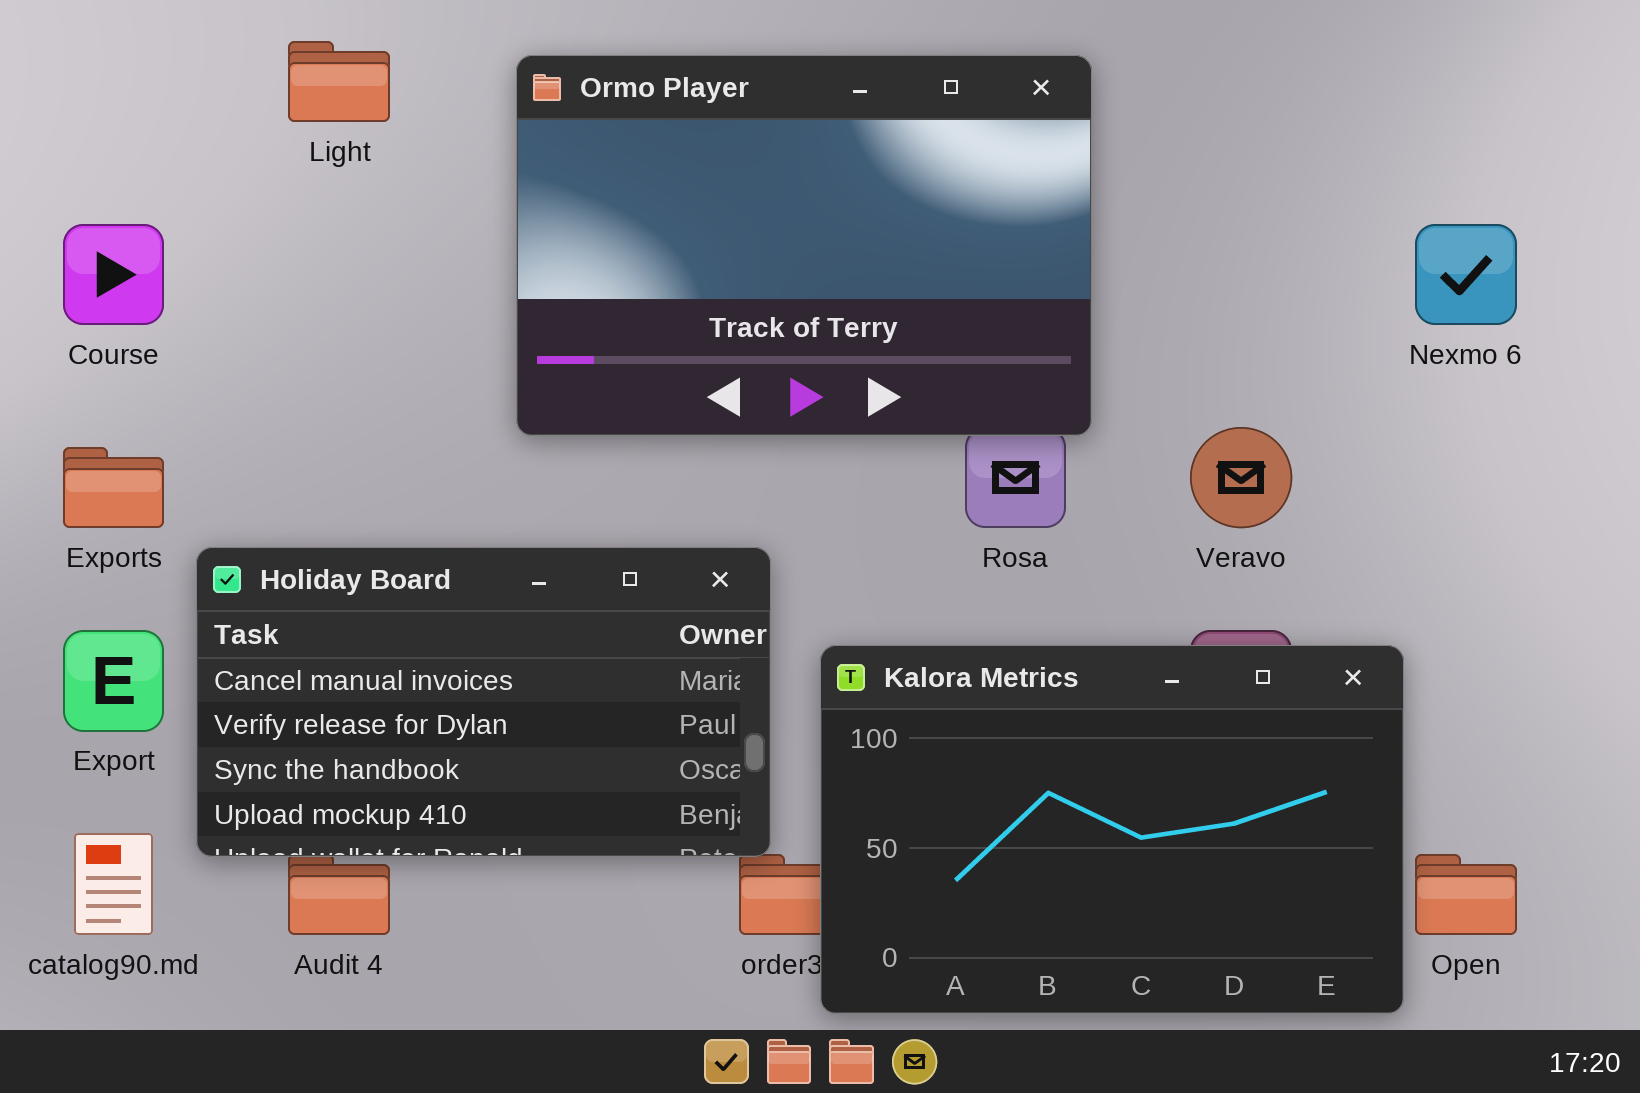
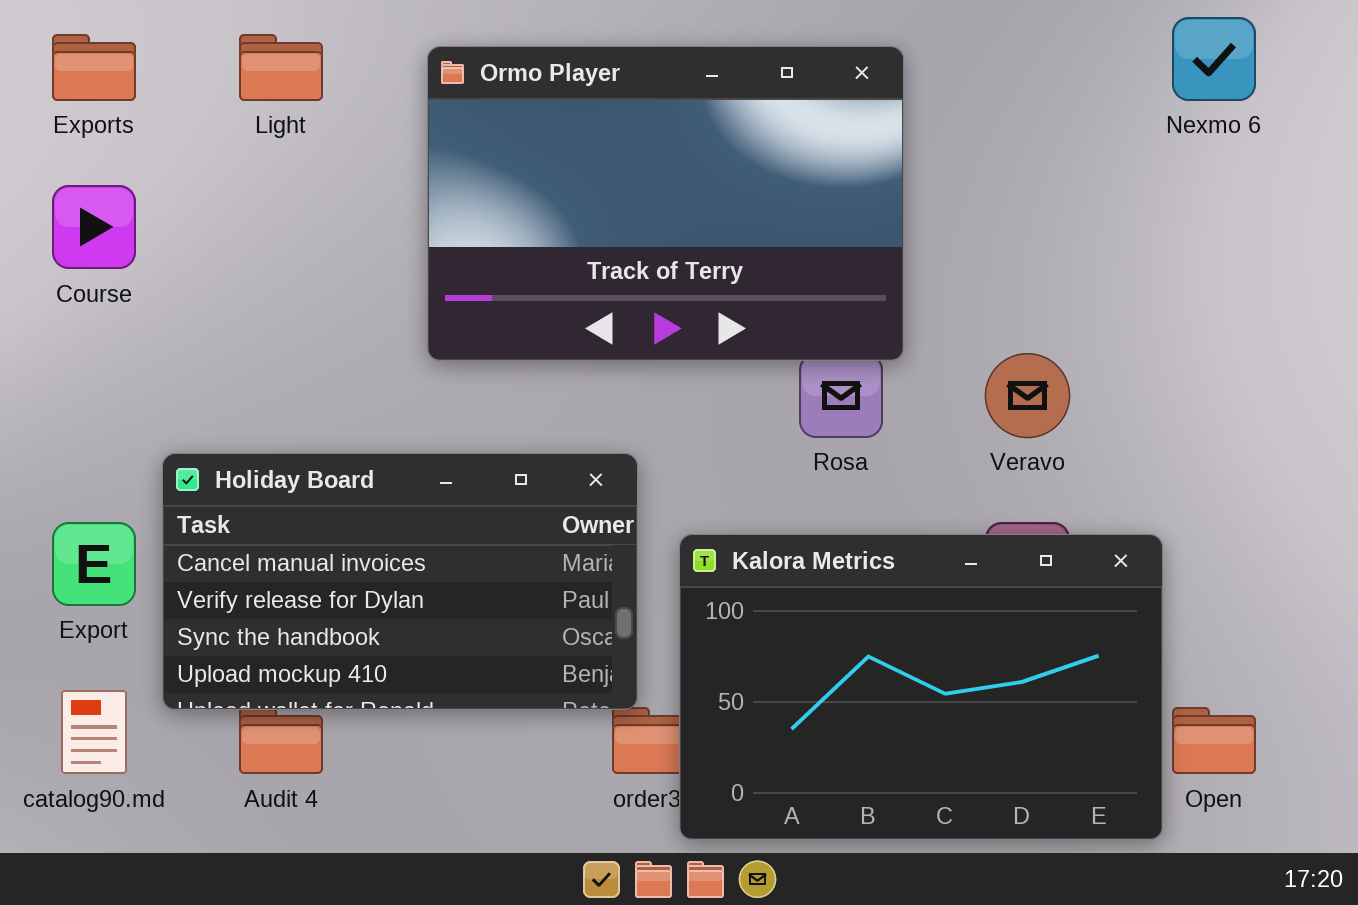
Nexmo 6: [1415,224,1517,325] -> [1172,17,1256,101], moved
Exports: [63,447,164,528] -> [52,34,136,101], moved

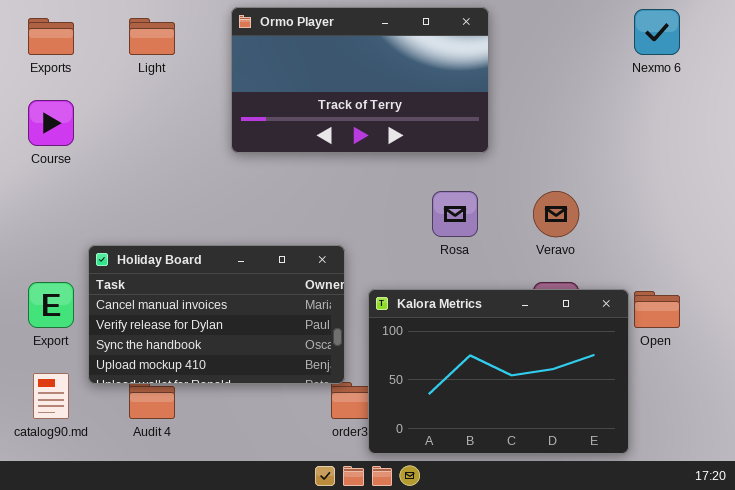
Ormo Player: [427,46,904,361] -> [231,7,489,153], moved, resized
Open: [1172,707,1256,774] -> [634,291,680,328], moved

